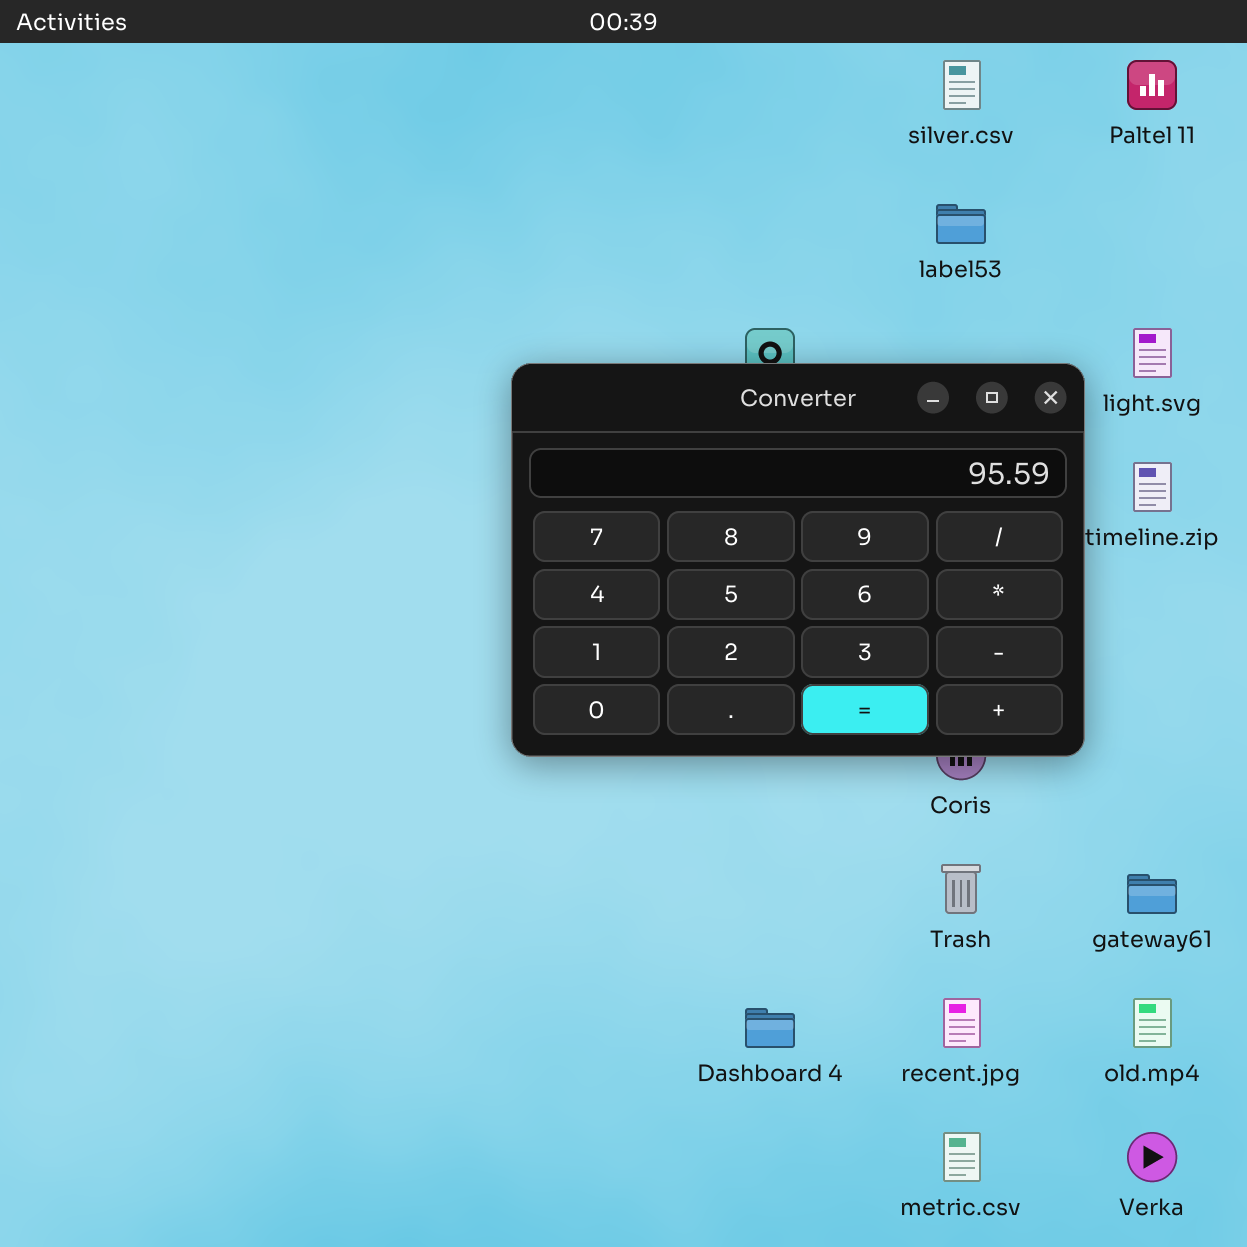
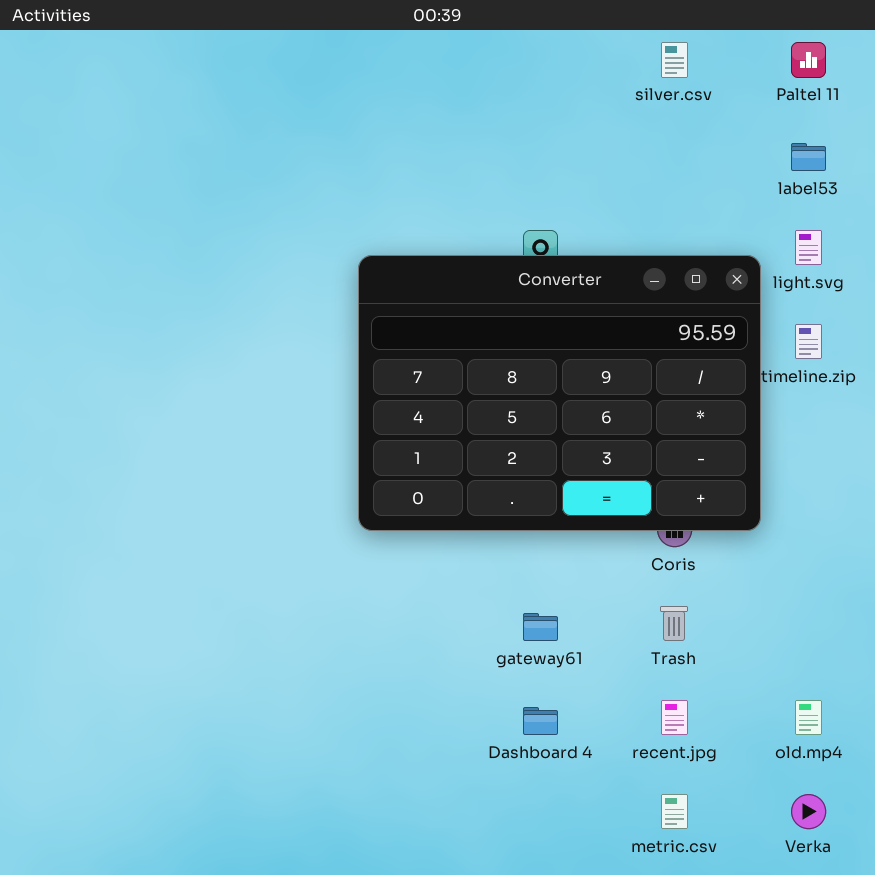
label53: [936,204,986,244] -> [791,143,826,171], moved
gateway61: [1127,874,1177,914] -> [523,613,558,641], moved

